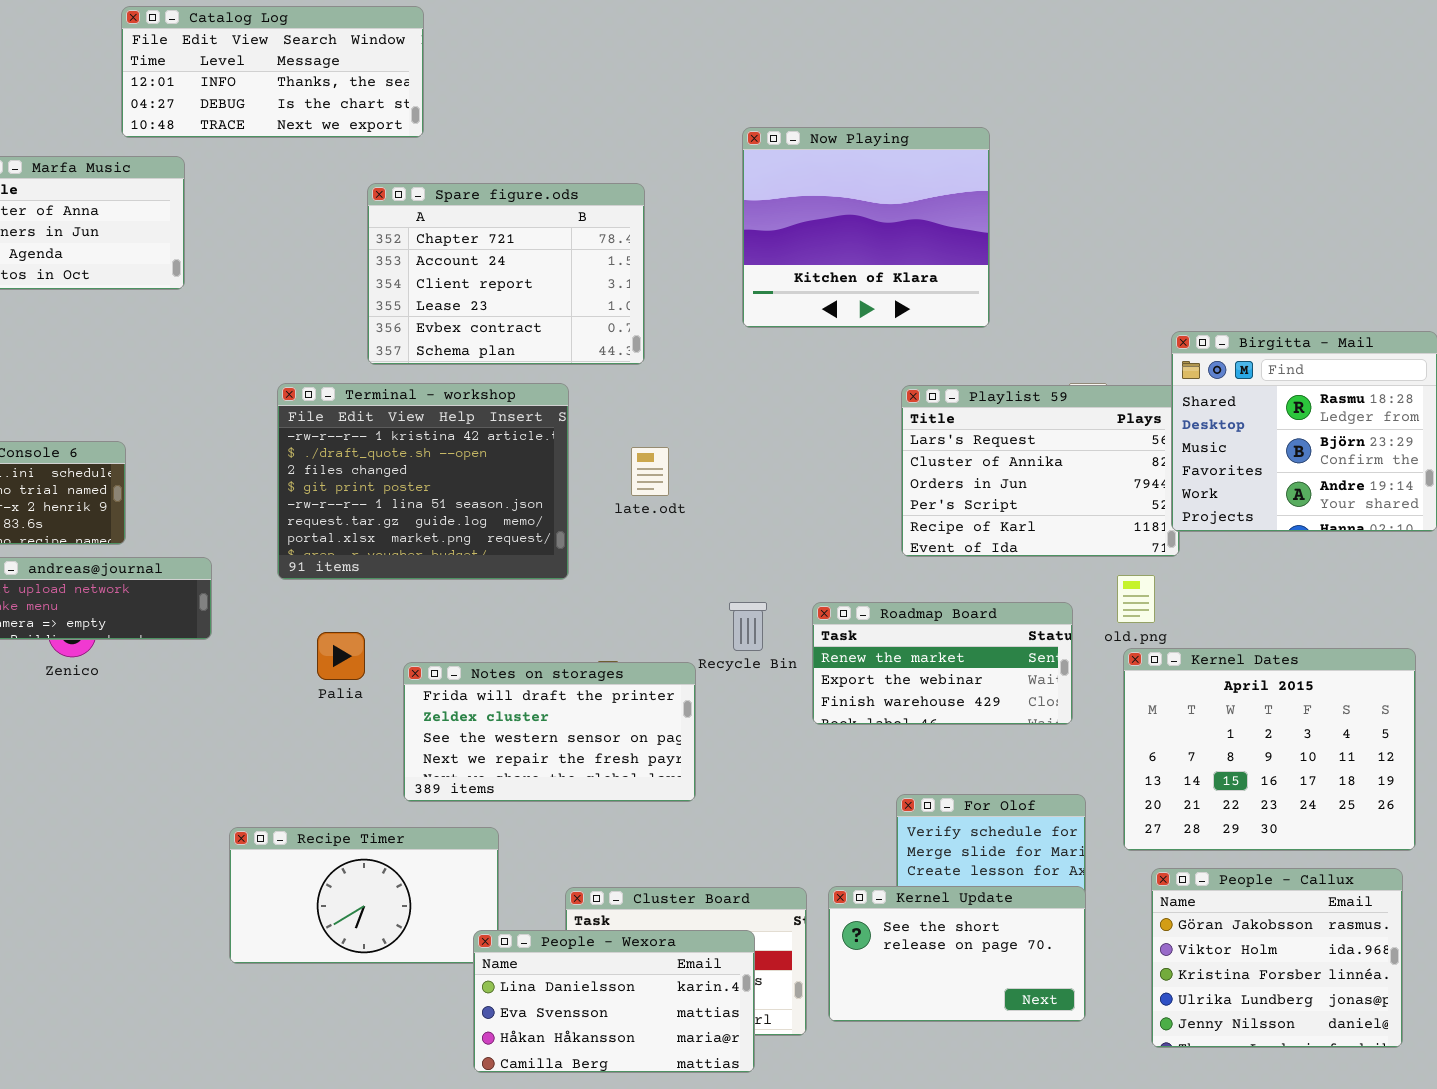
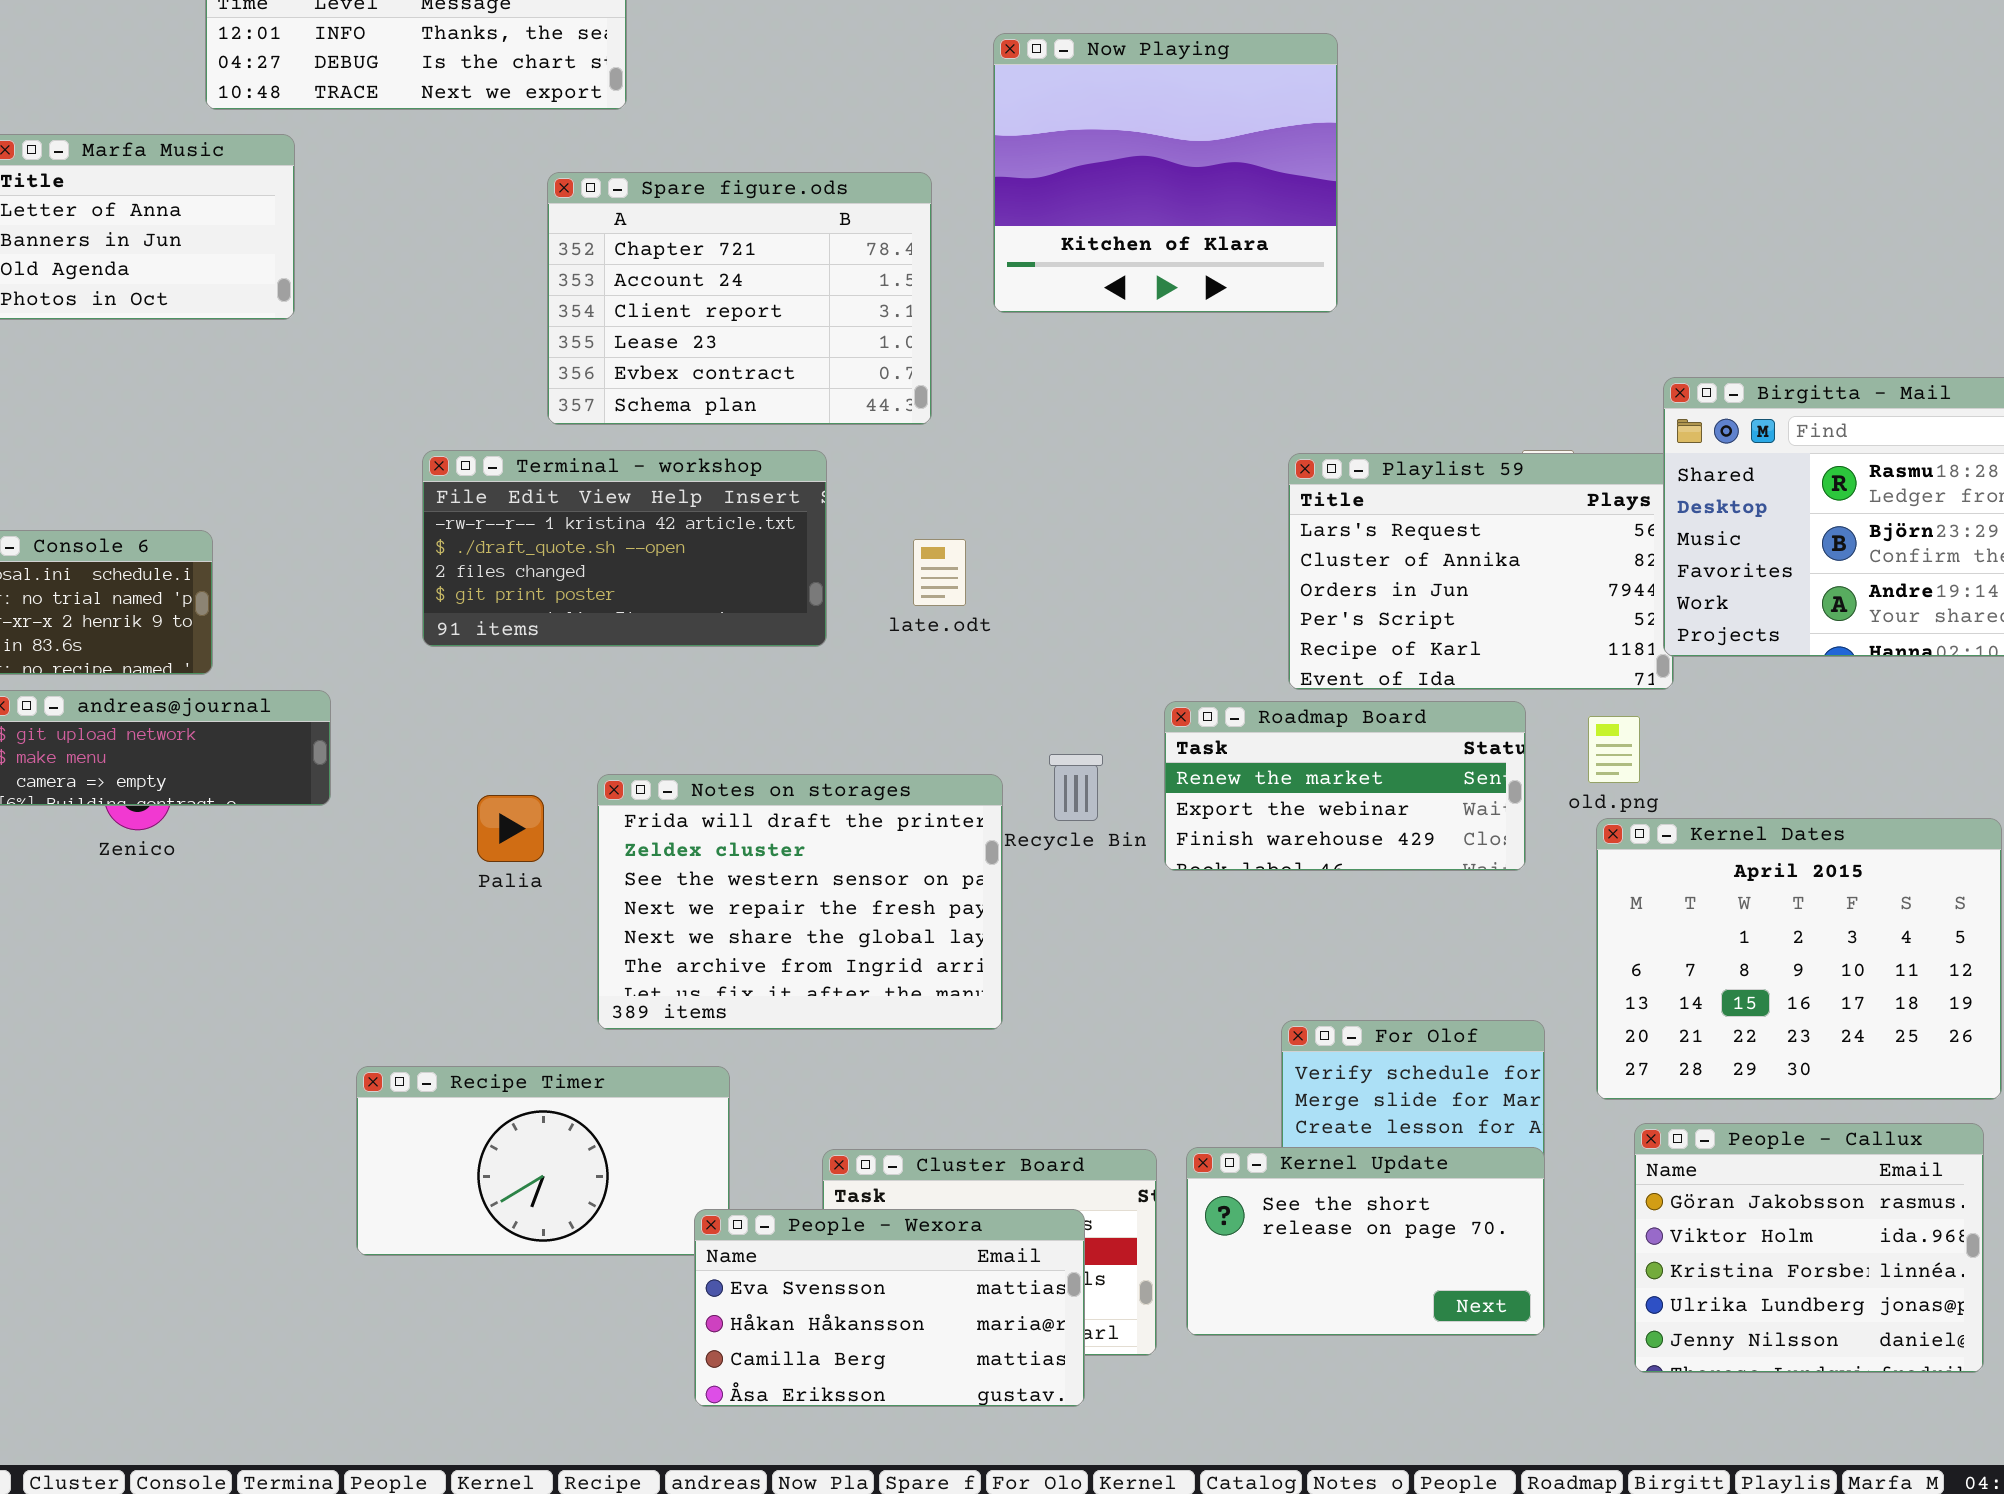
Now Playing: [742,127,990,328] -> [993,33,1338,313], moved
Terminal - workshop: [277,383,569,580] -> [422,450,827,647], resized
Roadmap Board: [812,602,1073,725] -> [1164,701,1526,871], moved
Notes on storages: [403,662,696,802] -> [597,774,1003,1030], resized
People - Wexora: [473,930,755,1073] -> [694,1209,1085,1407], scrolled down 1 row

